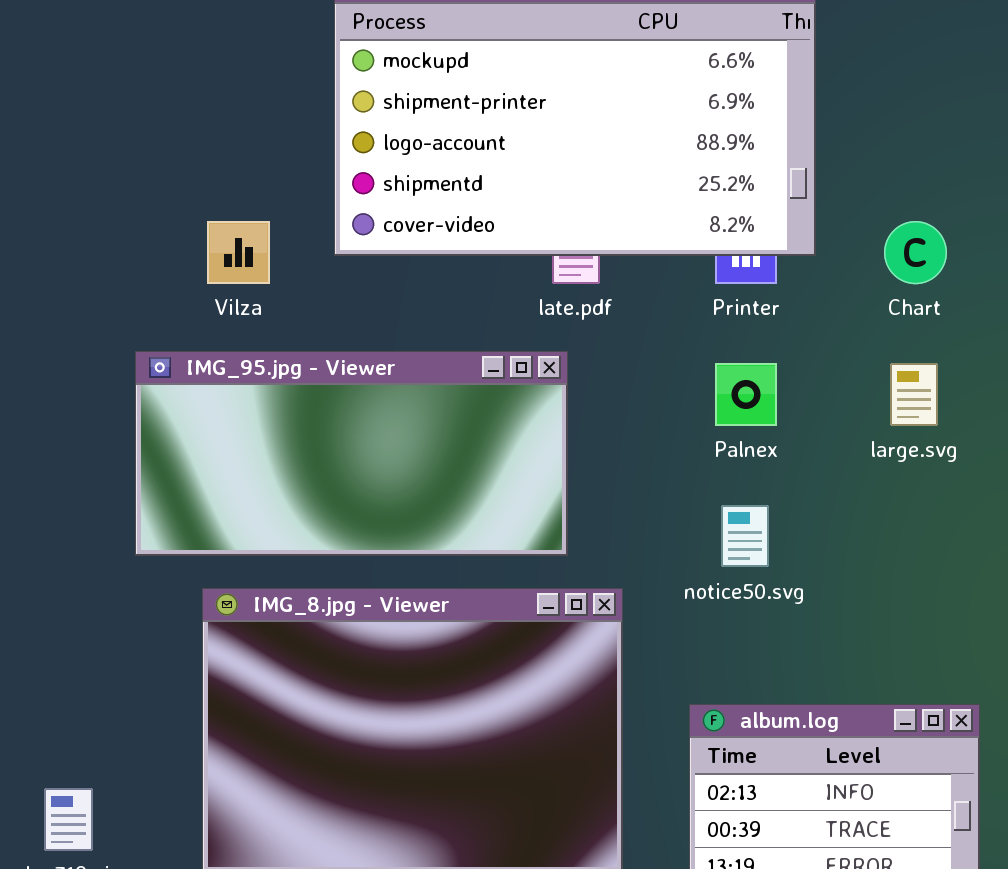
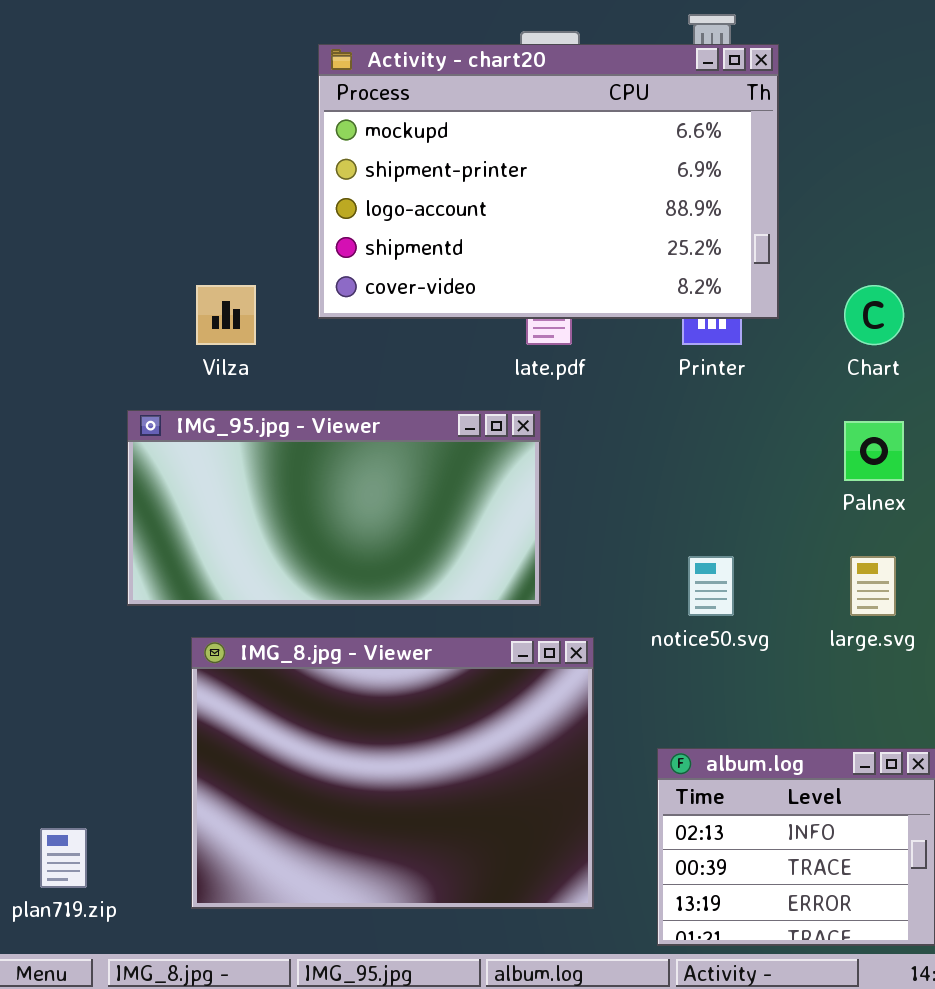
Palnex: [715,363,777,426] -> [844,421,904,481], moved
large.svg: [890,363,938,426] -> [850,556,896,616], moved

